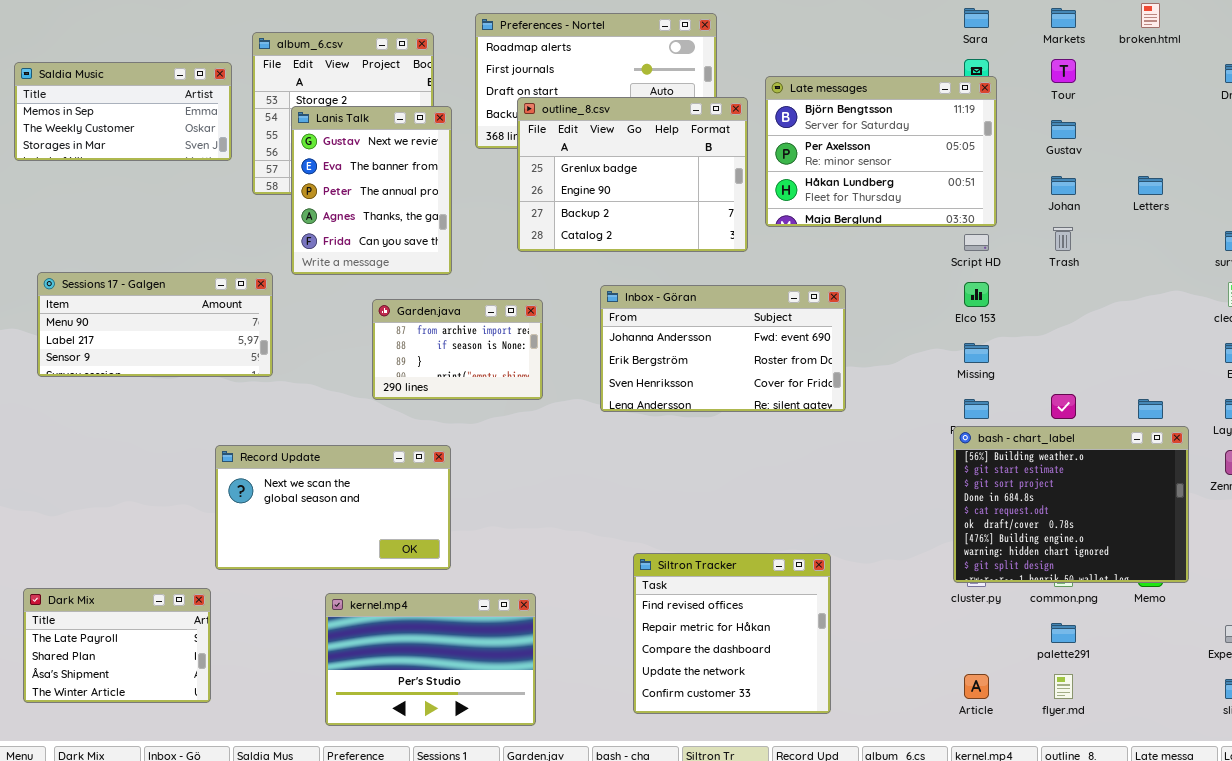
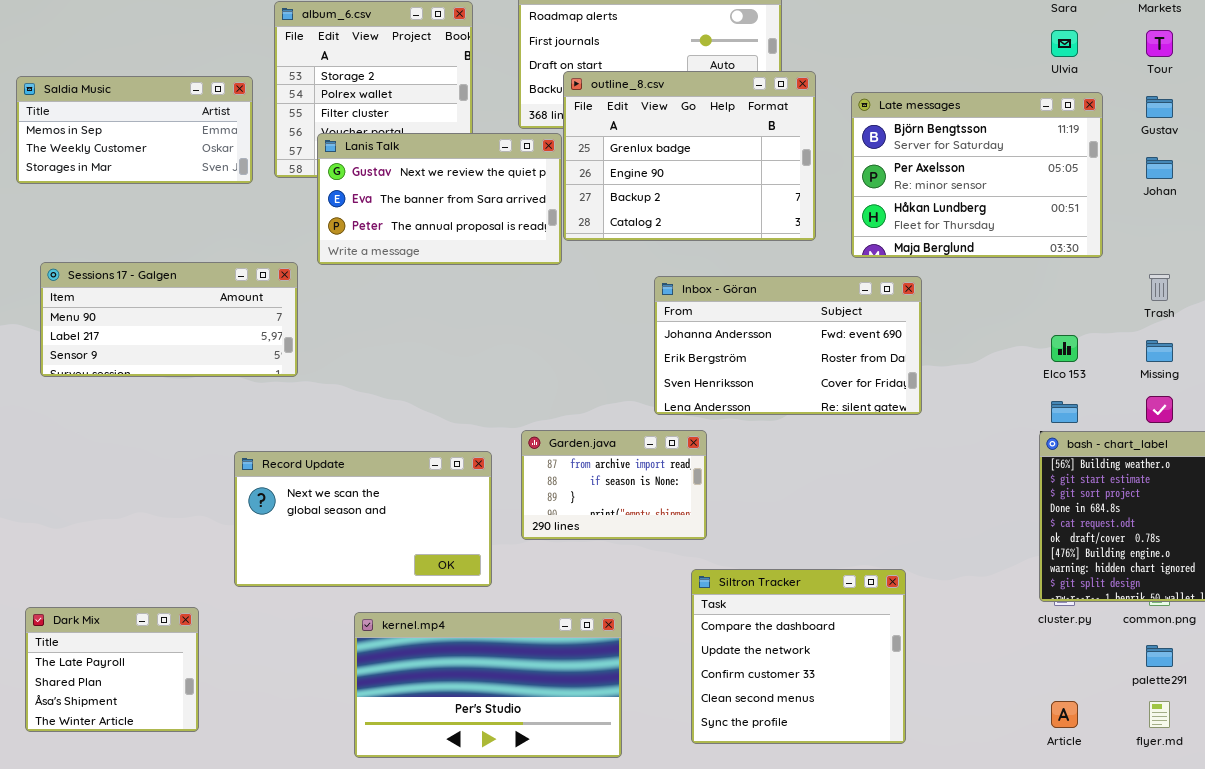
Saldia Music: [14,62,232,161] -> [16,76,253,184], moved
Late messages: [765,76,997,227] -> [851,92,1103,258], moved
Lanis Talk: [291,106,452,275] -> [317,133,562,265], resized
Trash: [1053,227,1073,251] -> [1149,274,1170,301], moved
Elco 153: [964,282,989,307] -> [1051,335,1078,362], moved
Garden.java: [372,299,543,400] -> [521,430,707,540], moved
Missing: [964,343,989,363] -> [1146,340,1173,362], moved
Siltron Tracker: [633,553,831,714] -> [691,569,906,744], scrolled down 2 rows
Dark Mix: [23,588,211,703] -> [25,607,199,732], resized
kernel.mp4: [325,593,536,726] -> [354,612,622,758], resized

